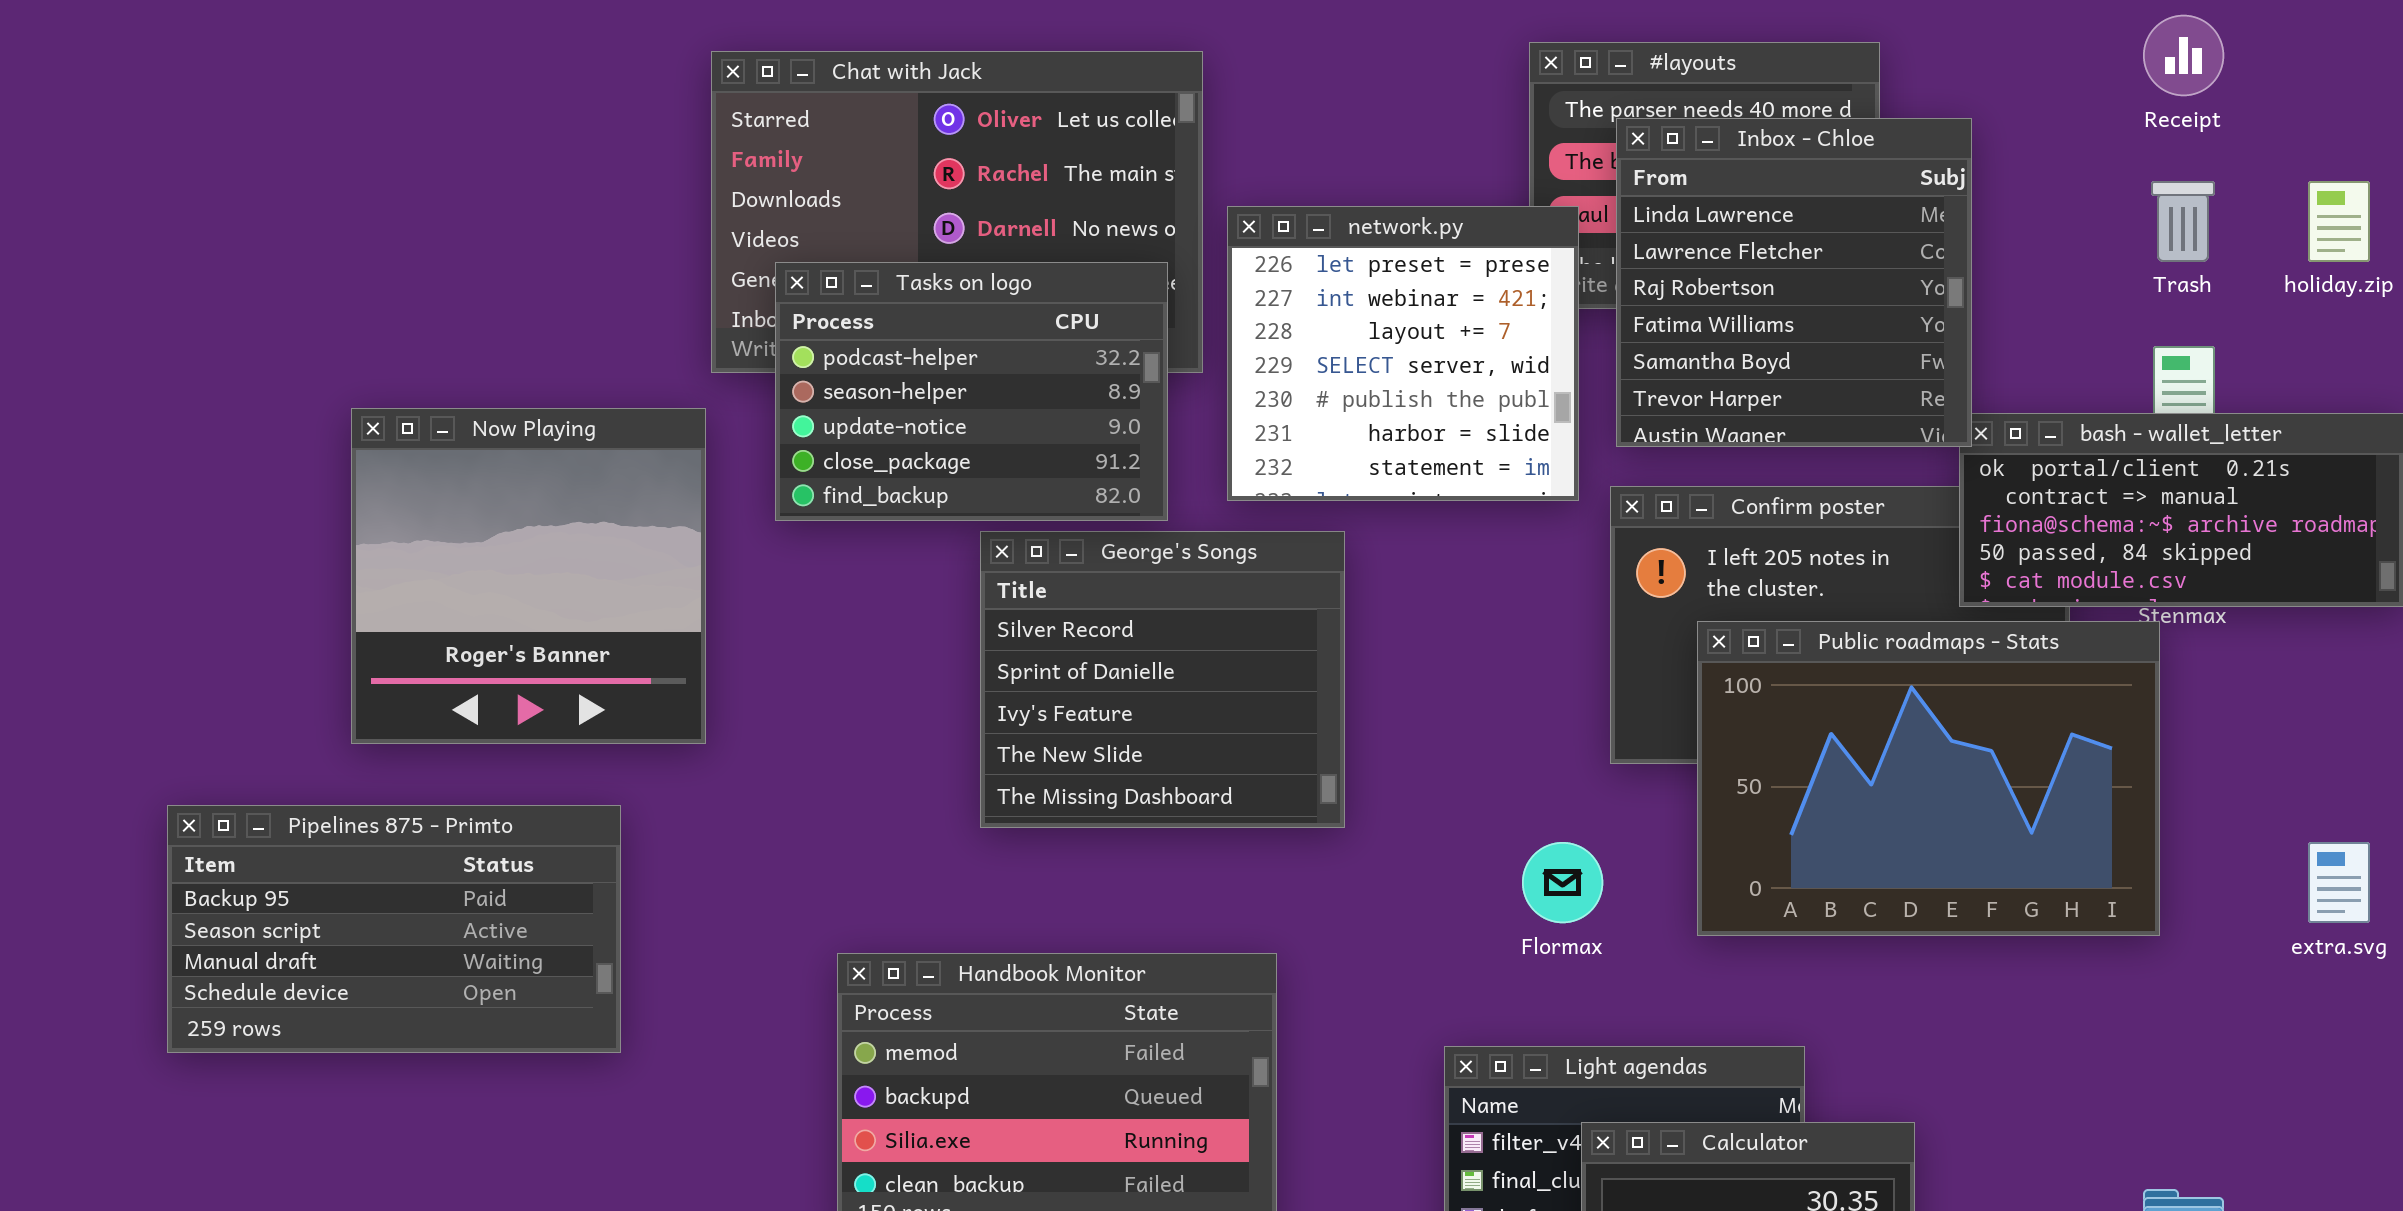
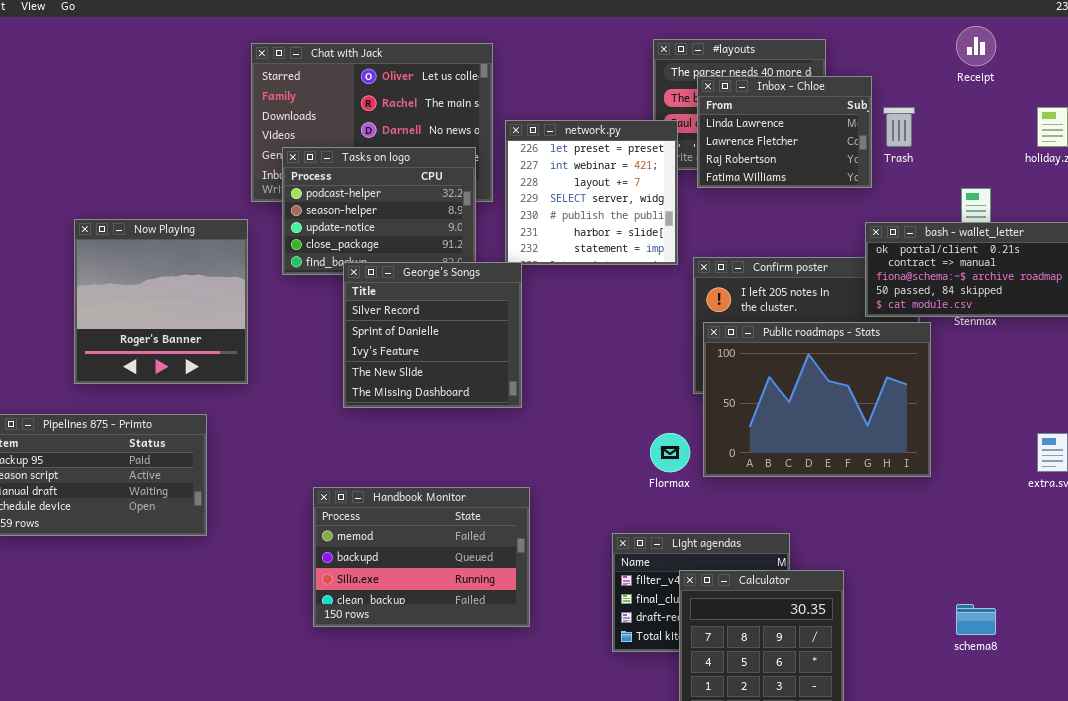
Inbox - Chloe: [1616,118,1972,447] -> [697,76,872,188], resized
Trash: [2151,181,2215,262] -> [883,107,915,147], moved
George's Songs: [980,531,1345,828] -> [343,262,522,408], moved
Public roadmaps - Stats: [1697,621,2160,936] -> [703,322,931,477], moved

